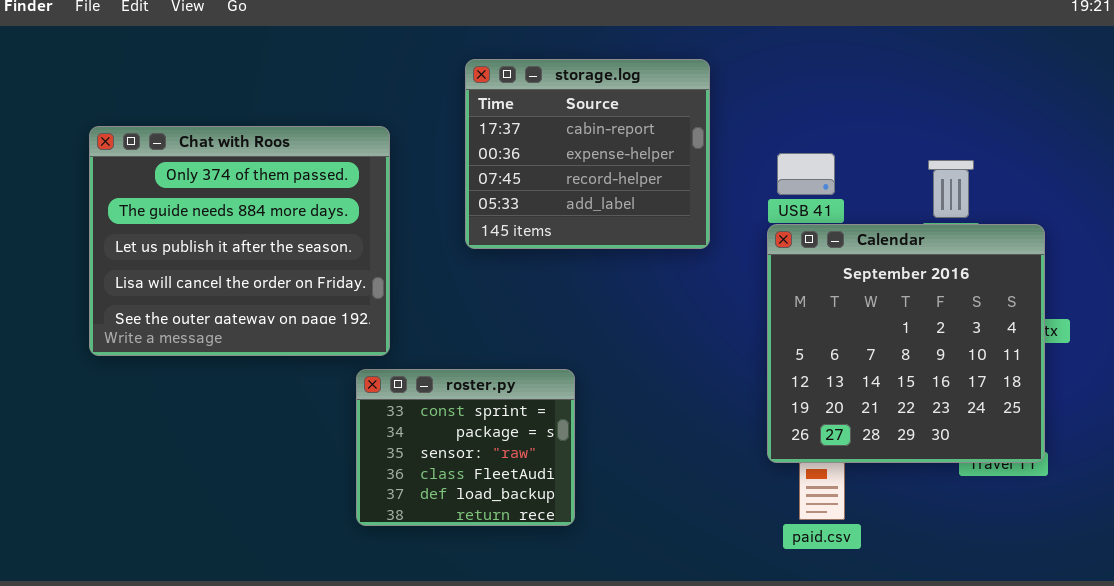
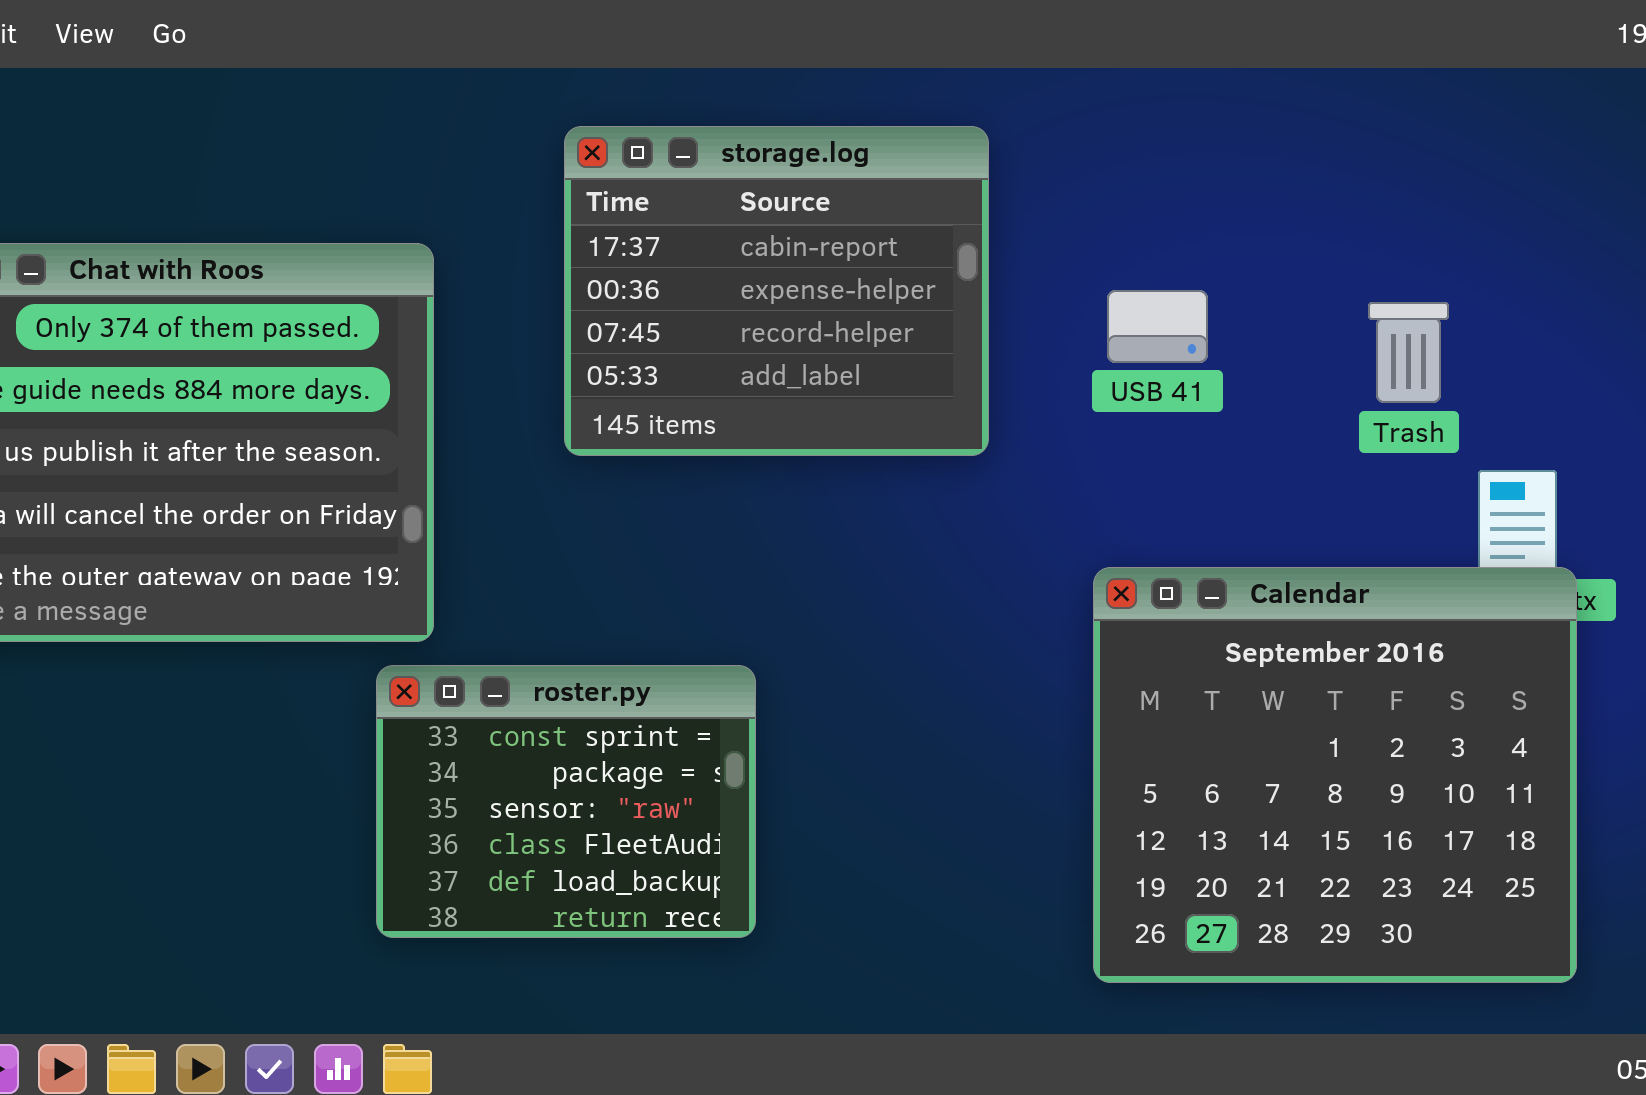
Calendar: [767,224,1045,463] -> [1093,567,1577,983], moved

